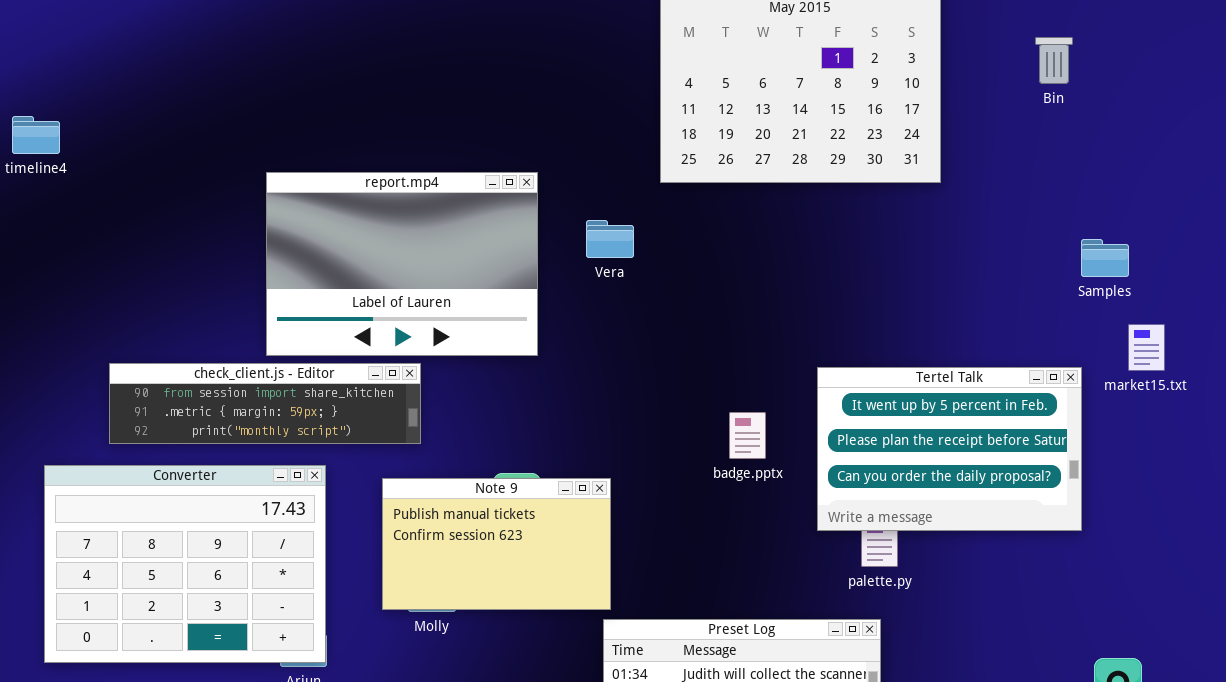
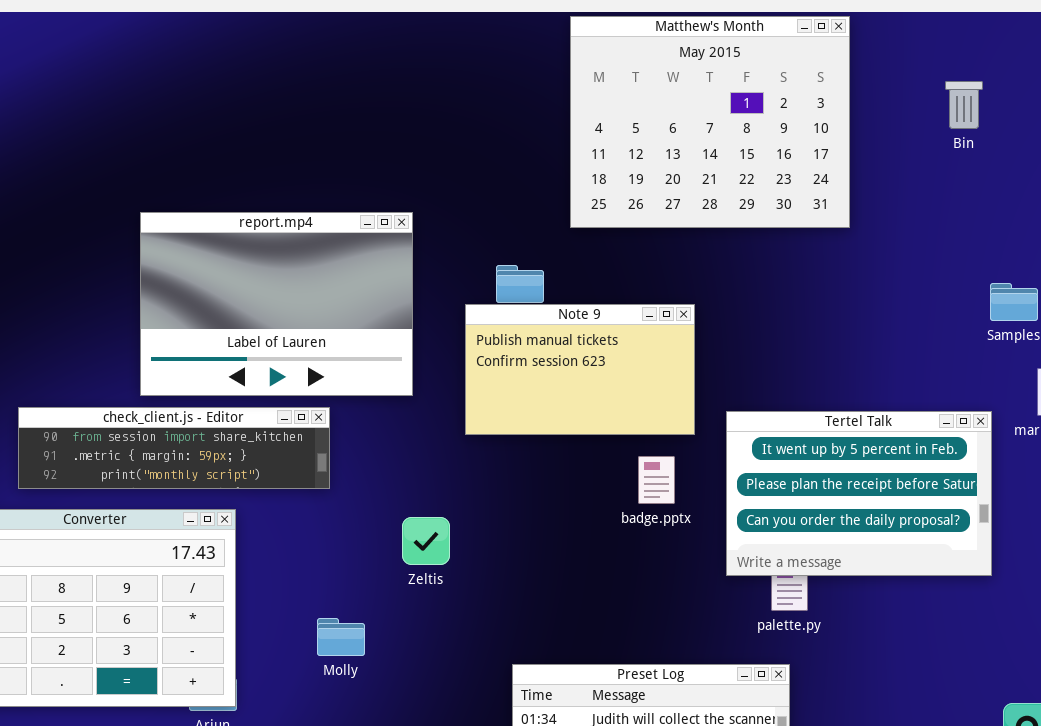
report.mp4: [266,172,538,356] -> [140,212,413,396], moved
Note 9: [382,478,611,610] -> [465,304,695,435], moved

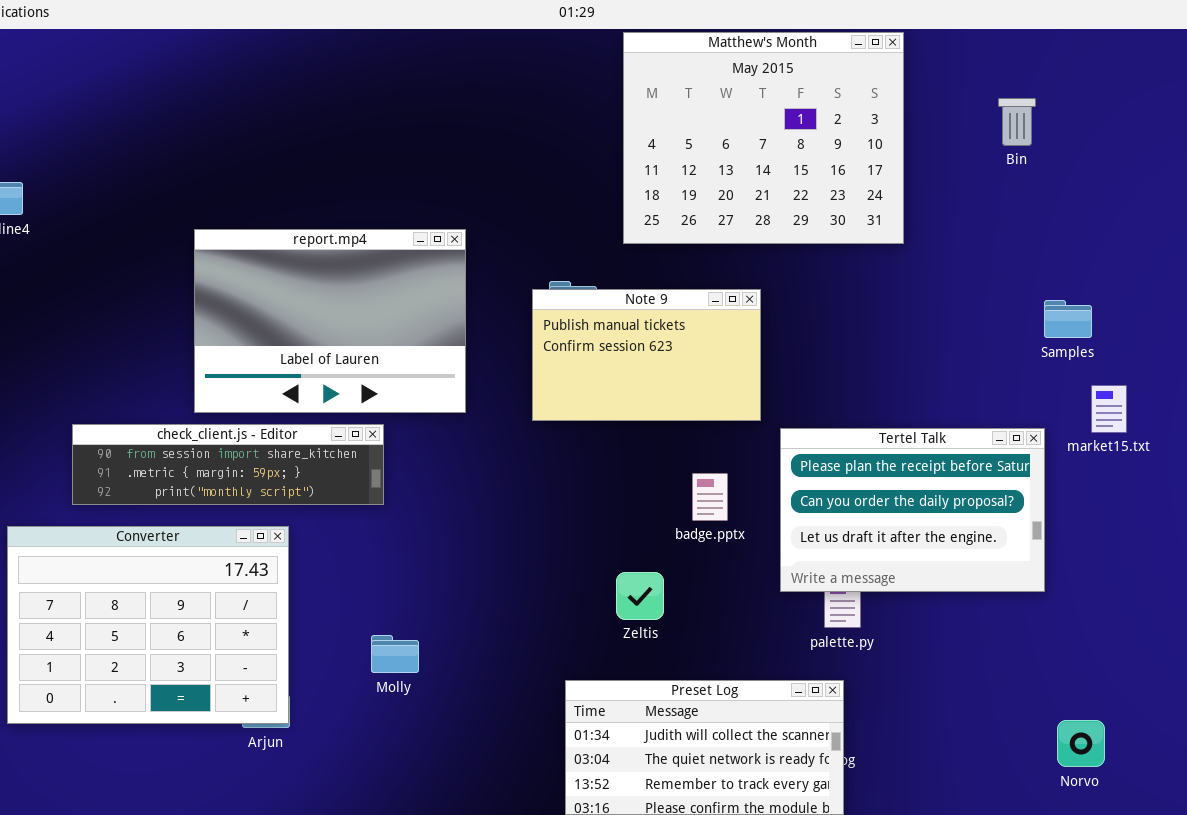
Note 9: [465,304,695,435] -> [532,289,761,421], moved
Tertel Talk: [726,411,992,576] -> [780,428,1045,592], scrolled down 1 row
Zeltis: [402,517,450,565] -> [616,572,664,620], moved

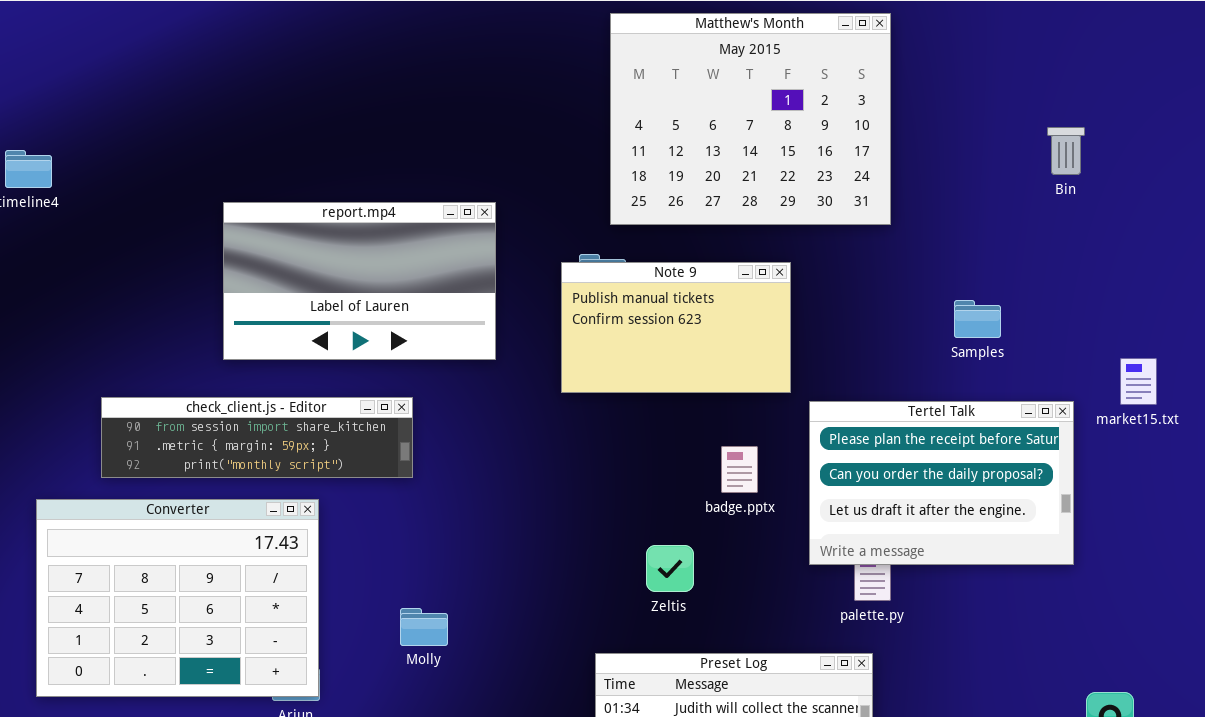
Matthew's Month: [623,32,904,244] -> [610,13,891,225], moved
Bin: [998,98,1036,146] -> [1047,127,1085,175], moved
report.mp4: [194,229,466,413] -> [223,202,496,360], resized
Samples: [1044,300,1092,338] -> [954,300,1001,338], moved

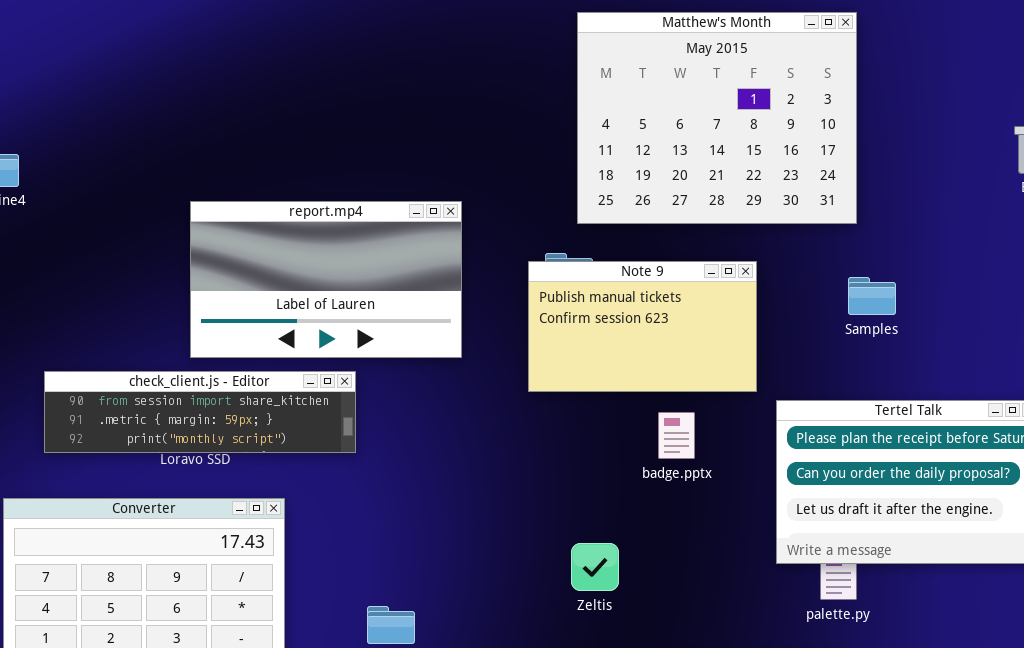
Samples: [954,300,1001,338] -> [848,277,896,315], moved
check_client.js - Editor: [101,397,413,478] -> [44,371,356,453], moved
badge.pptx: [721,446,758,493] -> [658,412,695,459], moved
Zeltis: [646,545,694,592] -> [571,543,619,591], moved

